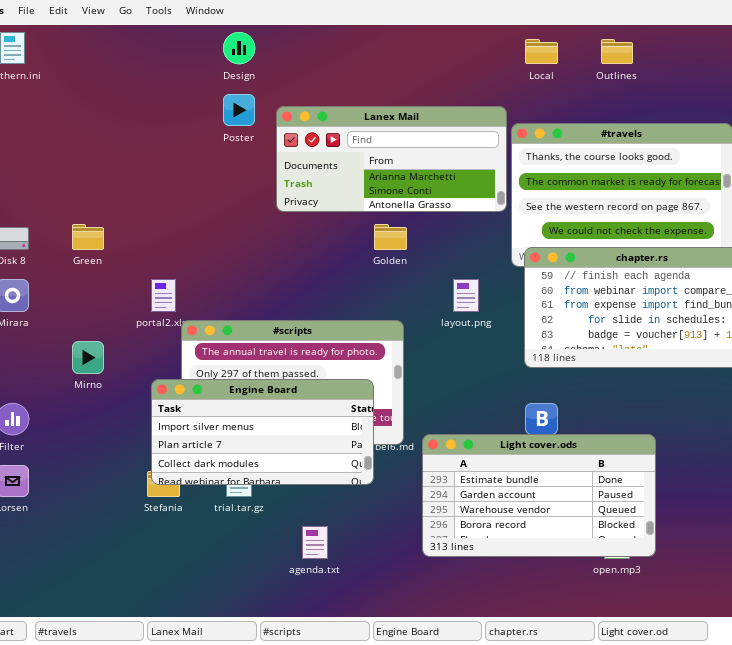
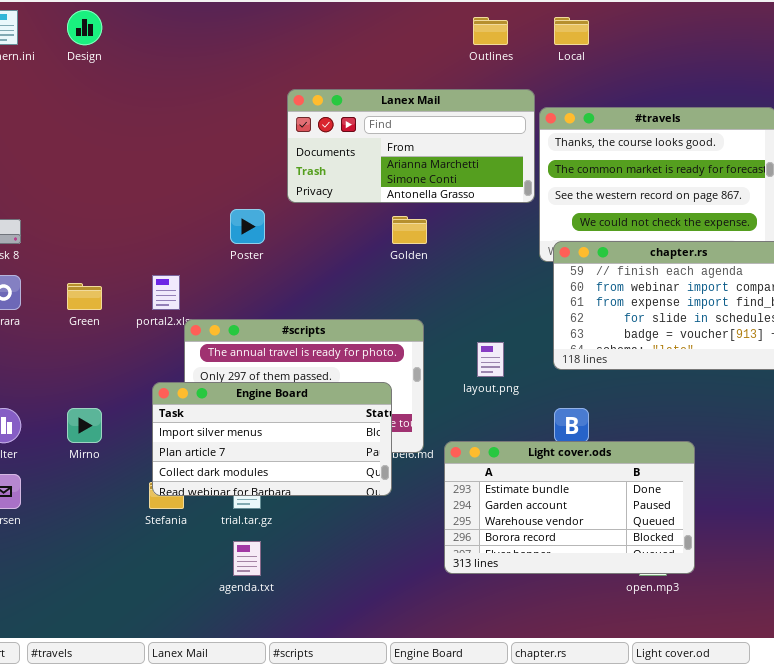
Design: [223,32,255,64] -> [67,10,102,45], moved
Outlines: [601,39,633,64] -> [473,17,508,45], moved
Poster: [223,94,255,126] -> [230,209,265,244], moved
Green: [72,224,104,250] -> [67,283,102,310], moved
layout.png: [453,279,479,312] -> [477,342,504,377], moved
Mirno: [72,341,104,374] -> [67,408,102,443], moved
agenda.txt: [302,526,328,559] -> [233,541,261,576], moved

